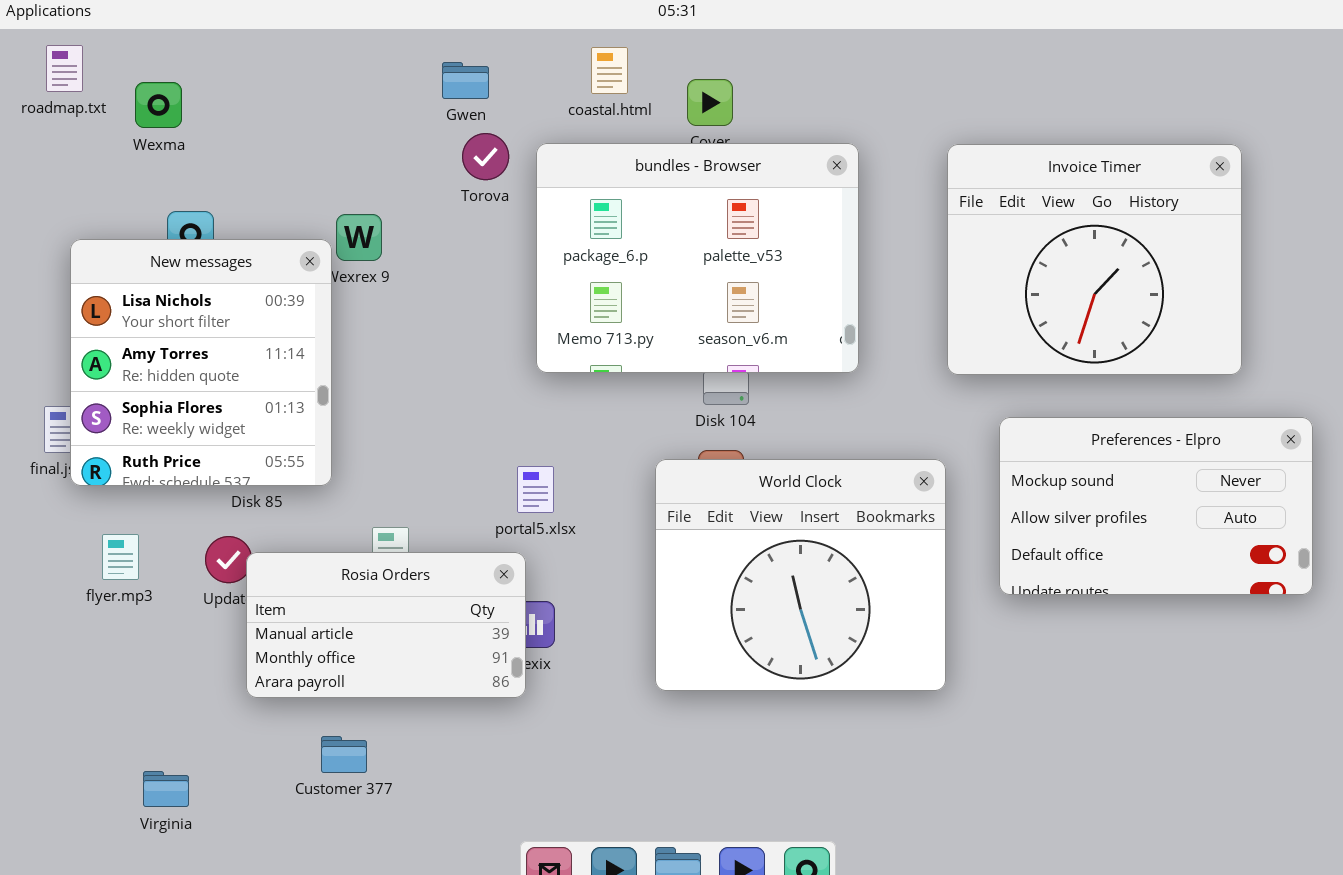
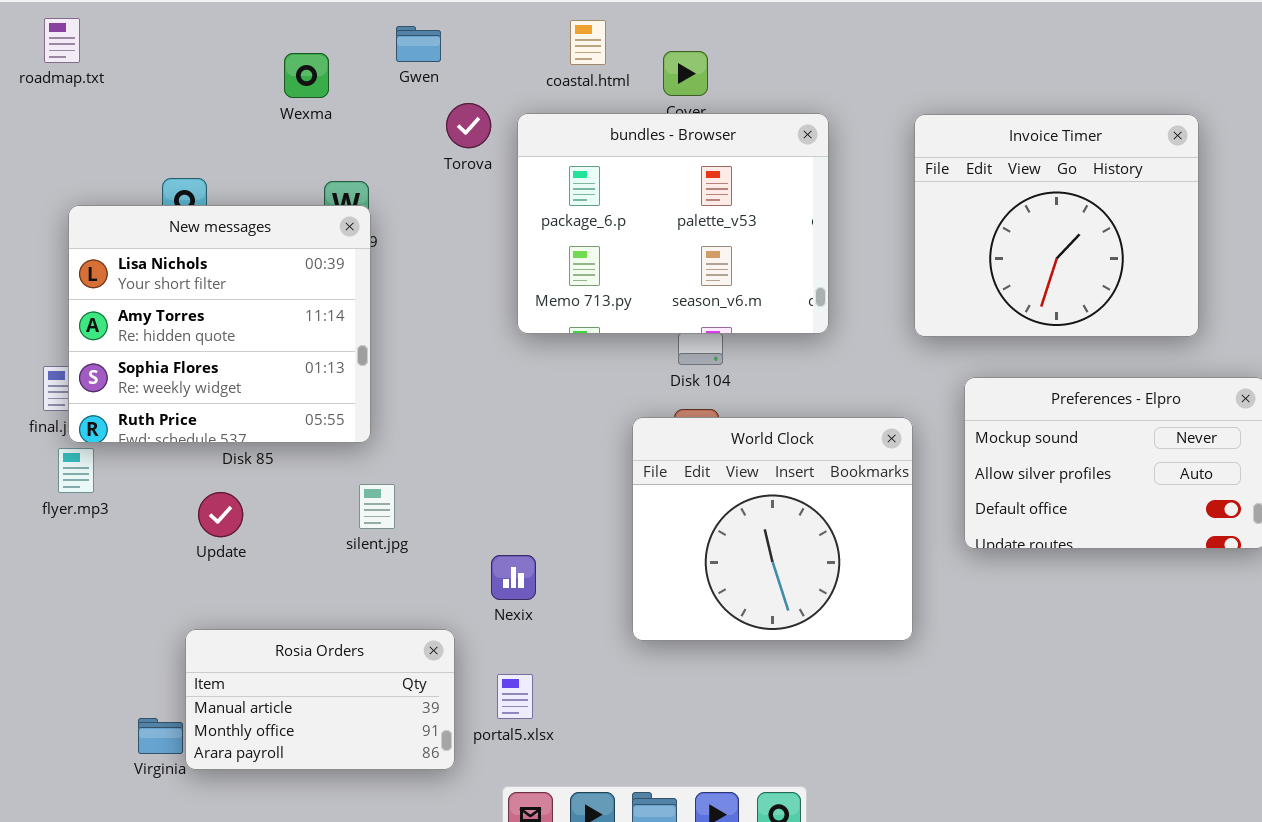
Gwen: [442,62,489,99] -> [396,26,441,62], moved
Wexma: [135,82,182,128] -> [284,53,329,98], moved
New messages: [70,239,332,486] -> [68,205,371,443], resized
portal5.xlsx: [517,466,554,513] -> [497,674,533,719], moved
flyer.mp3: [102,534,139,580] -> [58,448,94,493], moved
Rosia Orders: [246,552,526,698] -> [185,629,455,770], moved

